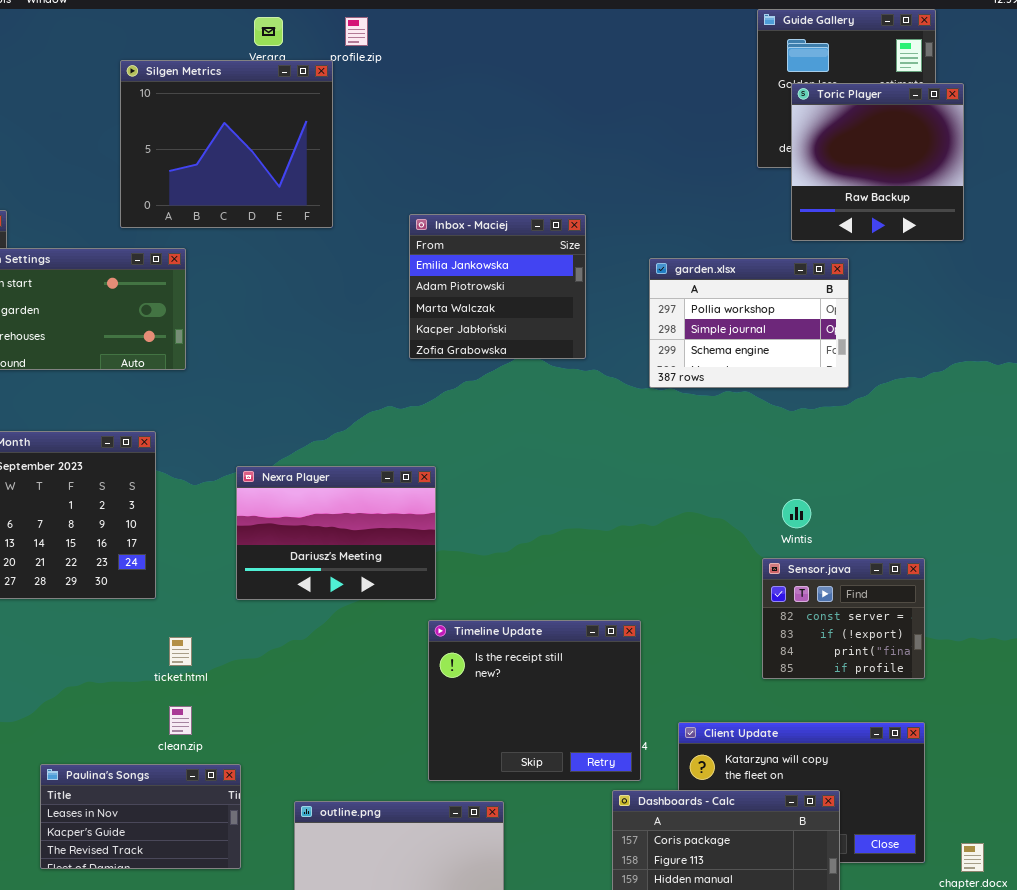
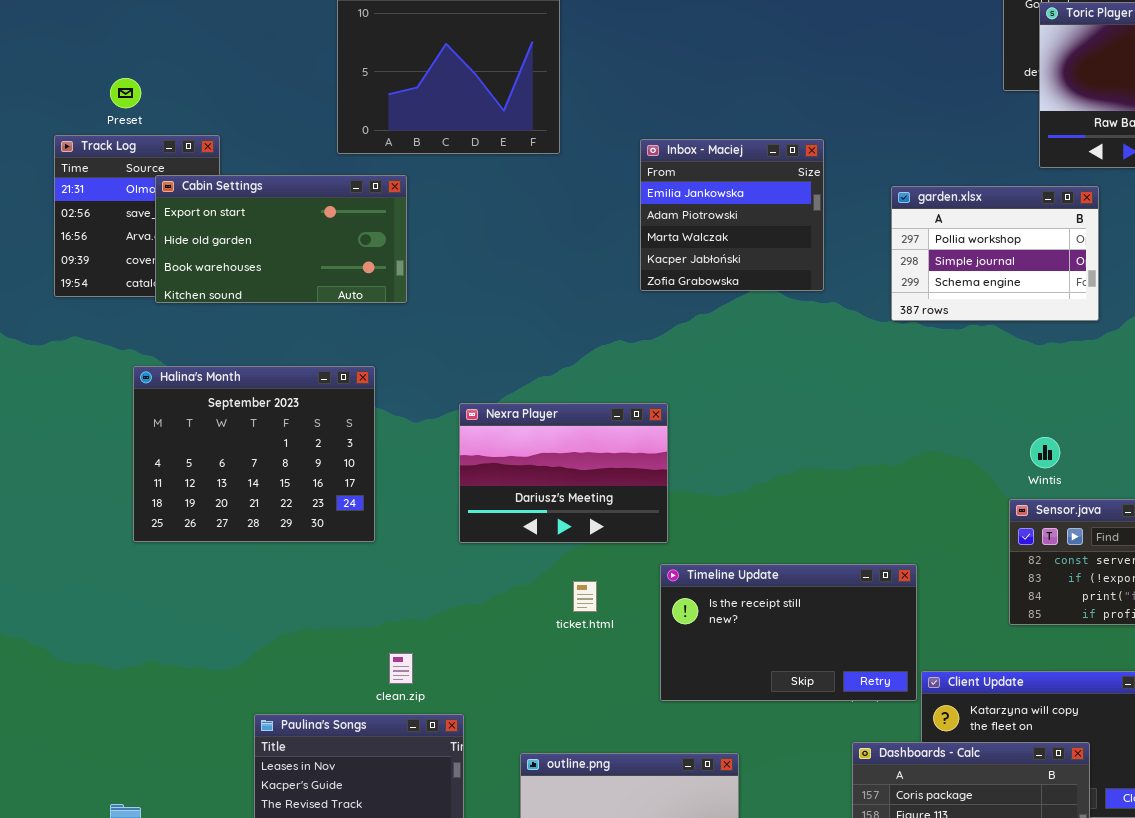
Timeline Update: [428,620,641,781] -> [660,564,917,701], resized
ticket.html: [169,637,192,666] -> [573,581,597,612], moved

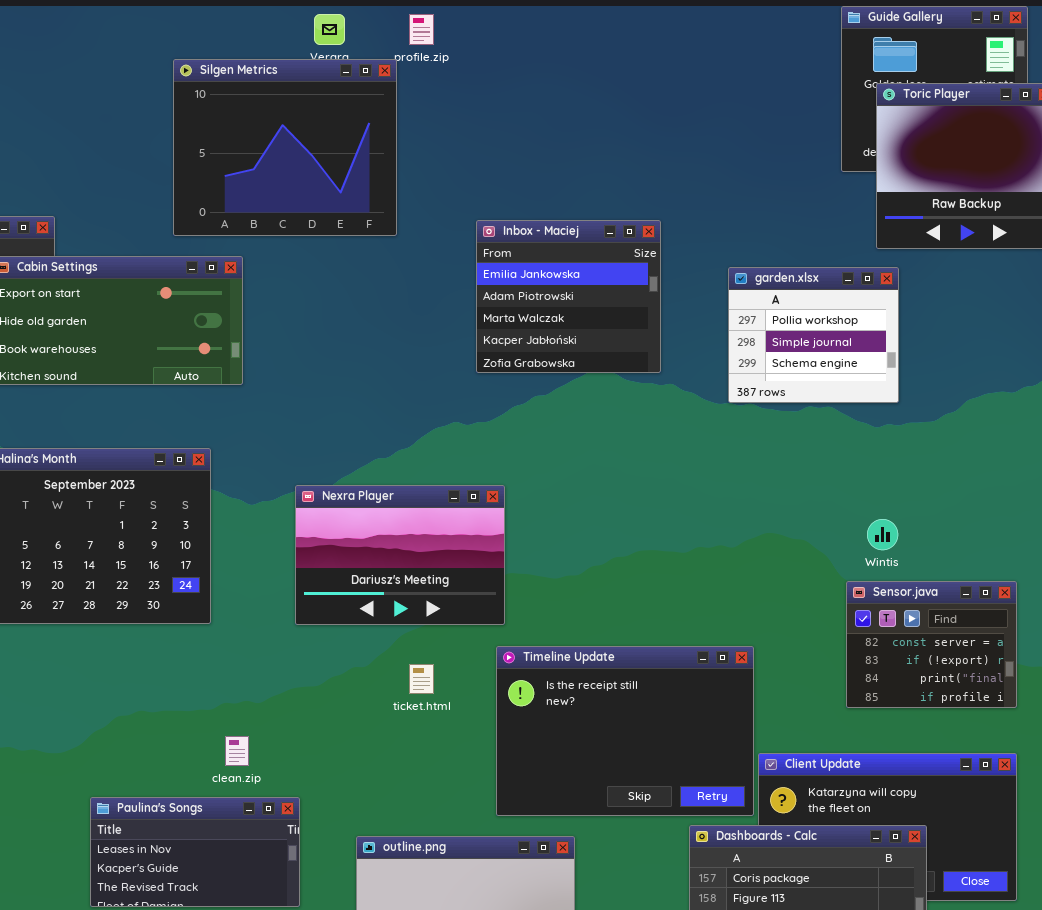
garden.xlsx: [891,186,1099,321] -> [728,267,899,403], resized
Timeline Update: [660,564,917,701] -> [496,646,754,816], resized

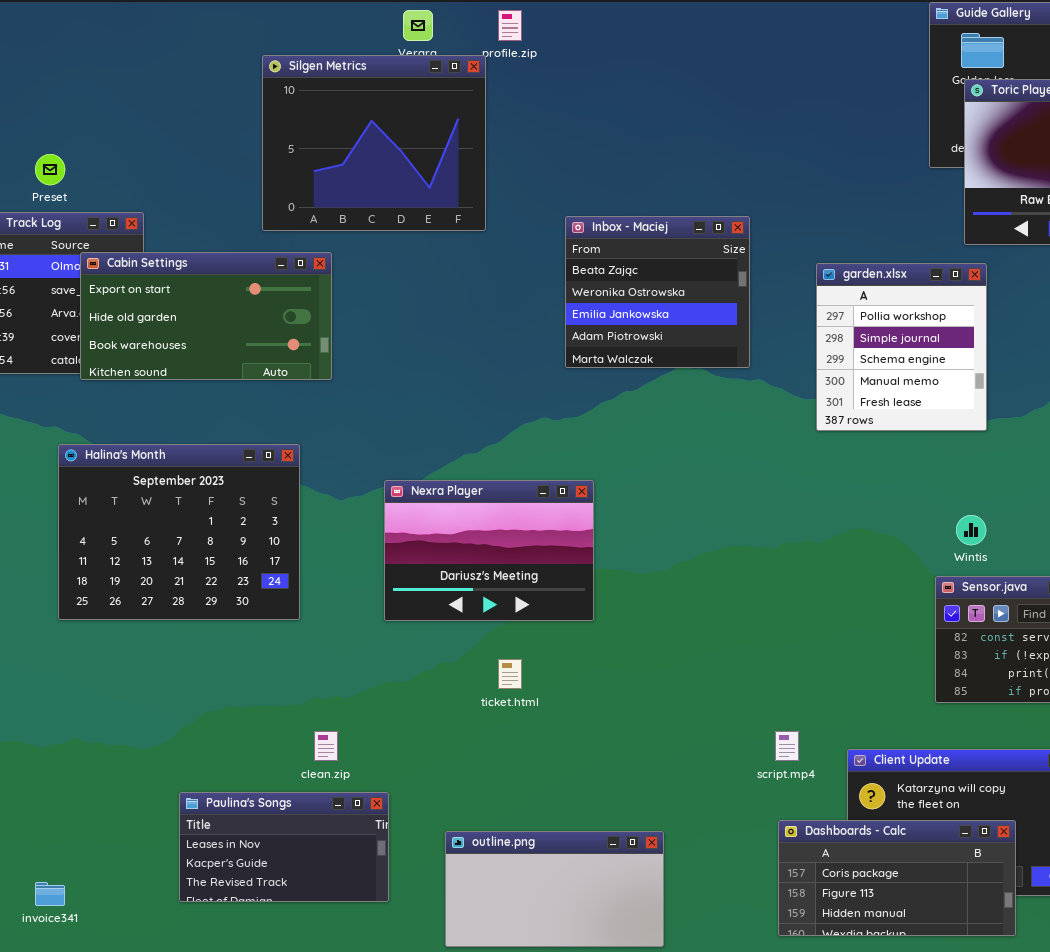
Inbox - Maciej: [476,220,661,373] -> [565,216,750,368], scrolled up 2 rows
garden.xlsx: [728,267,899,403] -> [816,263,987,431], resized
Timeline Update: [496,646,754,816] -> none, closed

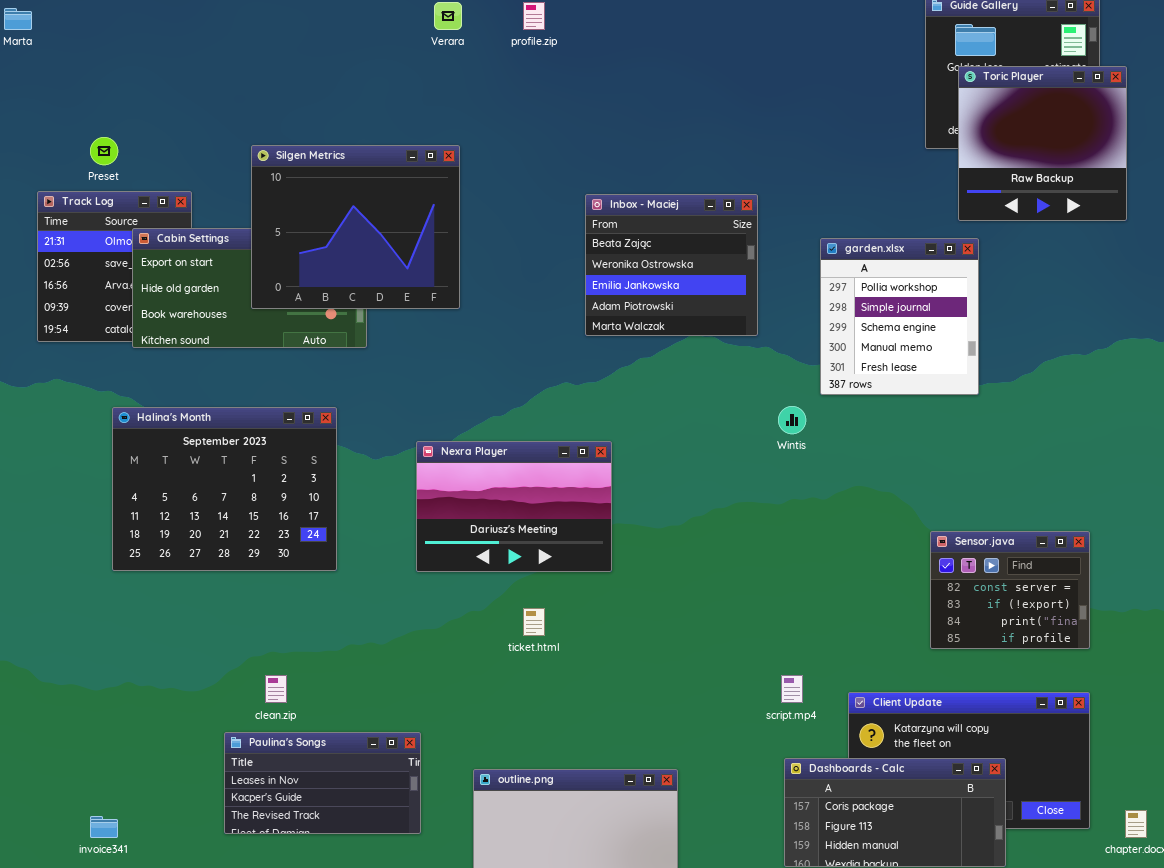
Silgen Metrics: [262,55,486,231] -> [251,145,460,309], moved
Wintis: [956,515,986,545] -> [778,406,806,434], moved
clean.zip: [314,731,338,761] -> [265,675,287,703], moved

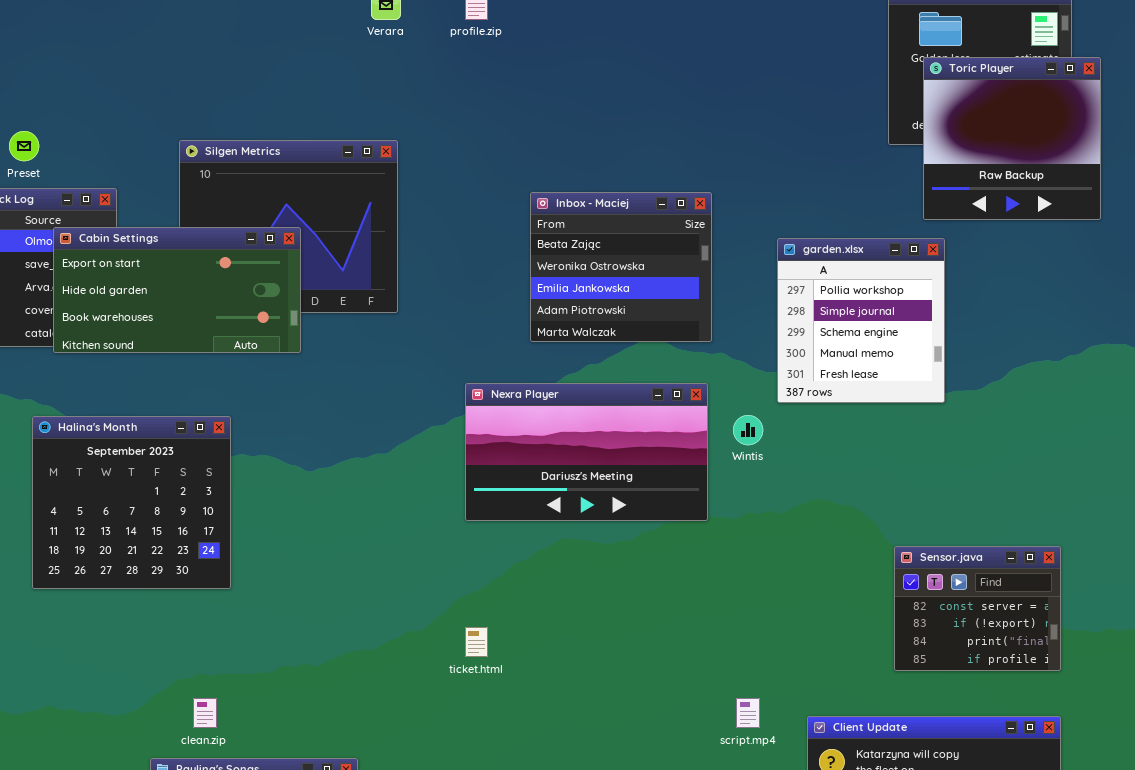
Cabin Settings: [132,228,367,348] -> [53,227,301,353], raised
Halina's Month: [112,407,337,571] -> [32,416,231,589], resized
Nexra Player: [416,441,612,572] -> [465,383,708,521], moved, resized

